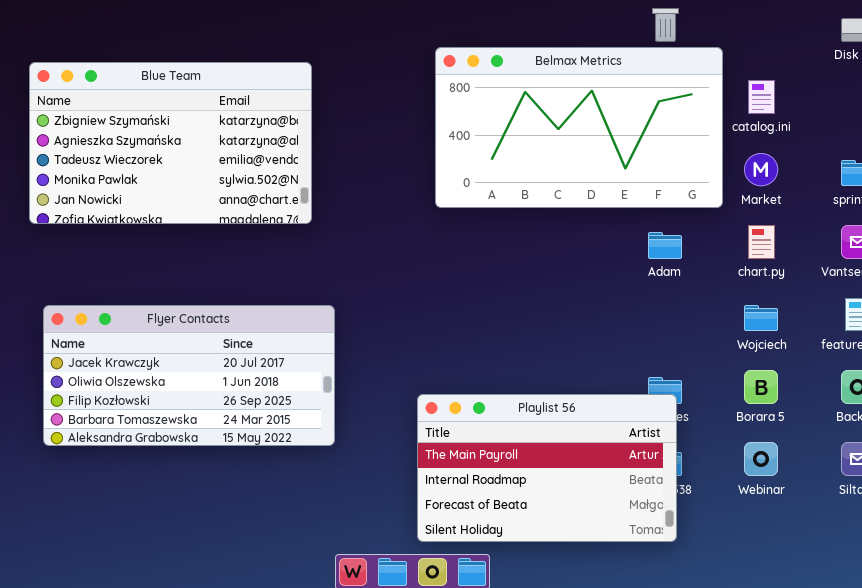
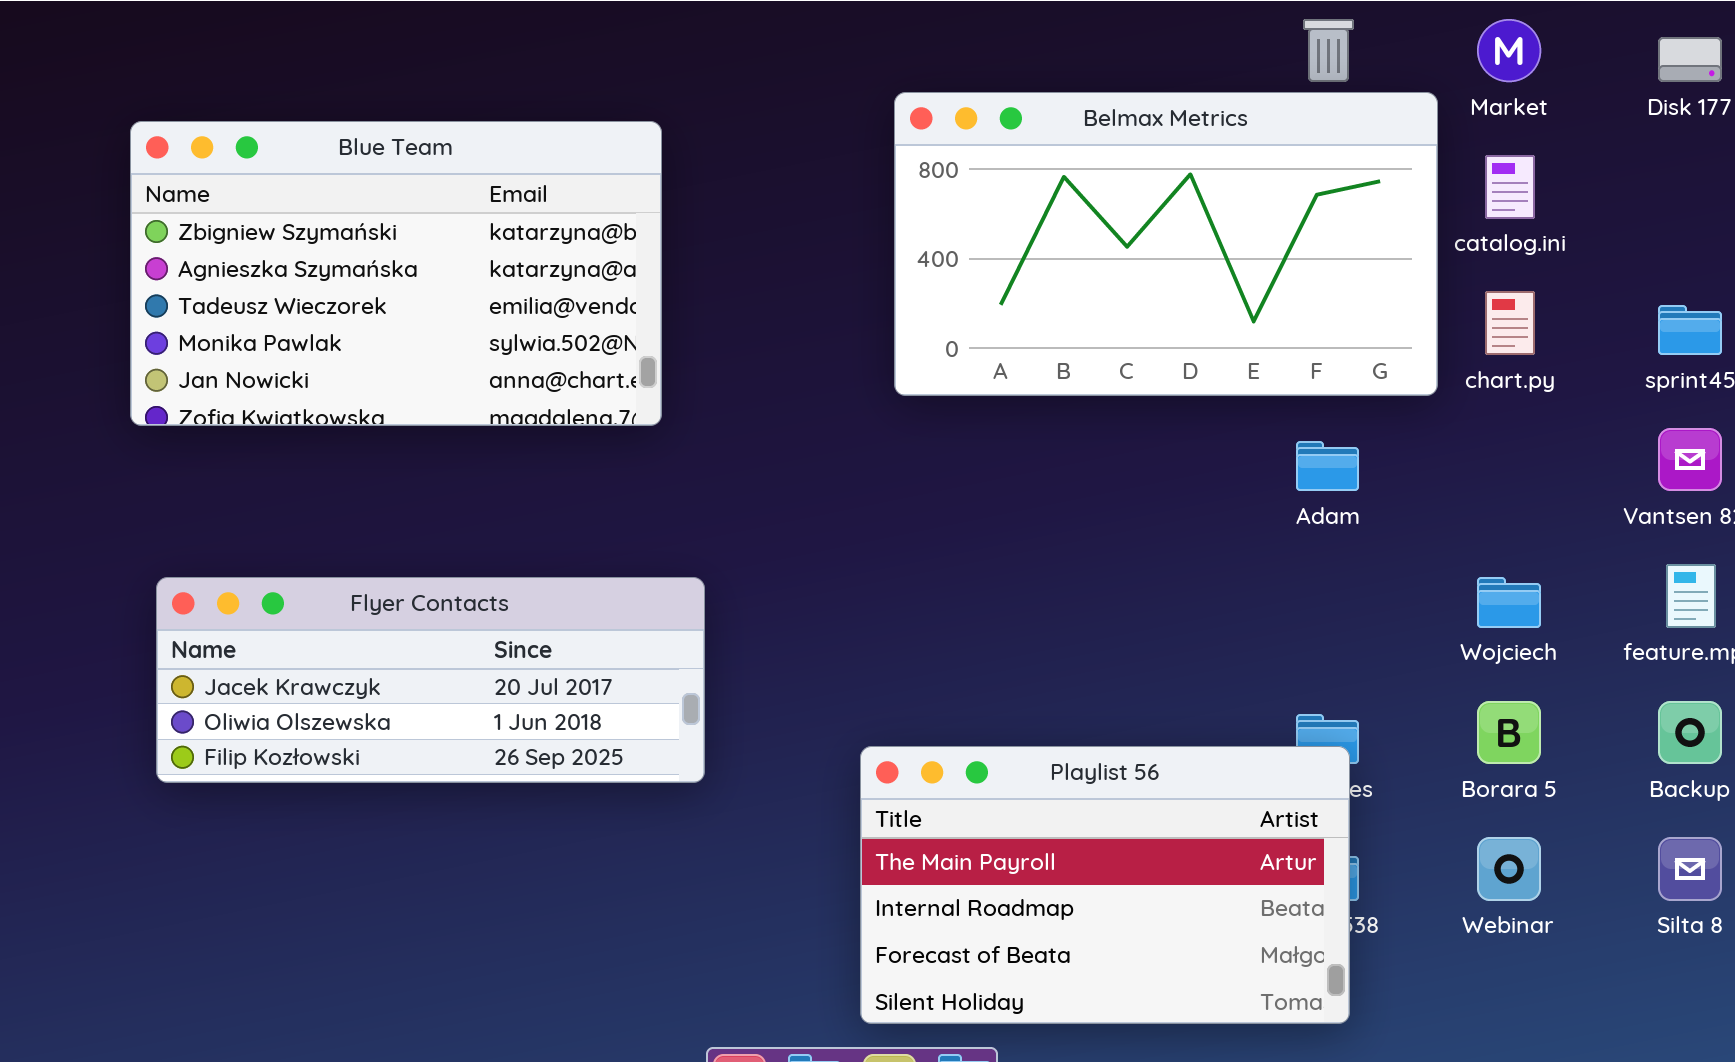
Market: [744,153,778,186] -> [1477,19,1541,82], moved
chart.py: [748,225,775,259] -> [1485,291,1535,355], moved
Flyer Contacts: [43,305,335,446] -> [156,577,705,783], resized

